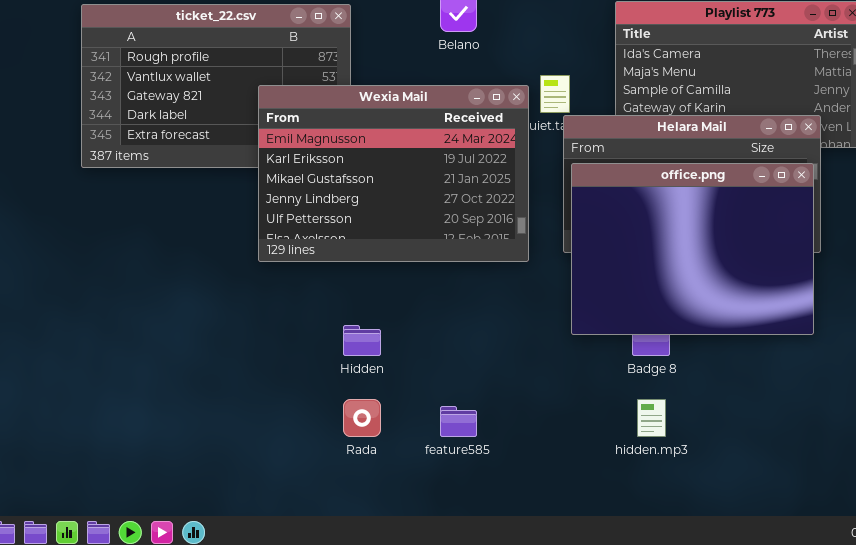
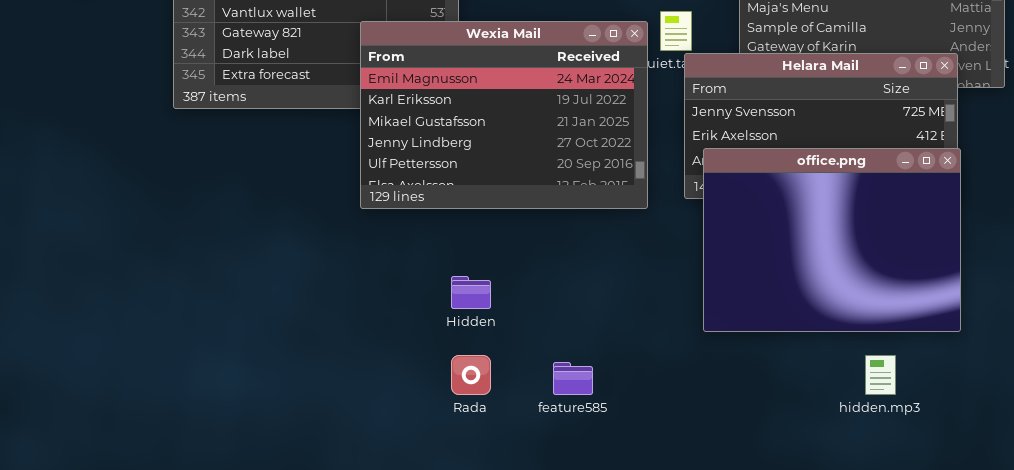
office.png: [571,163,814,335] -> [703,148,961,332], moved
hidden.mp3: [637,399,666,437] -> [865,355,896,395], moved

